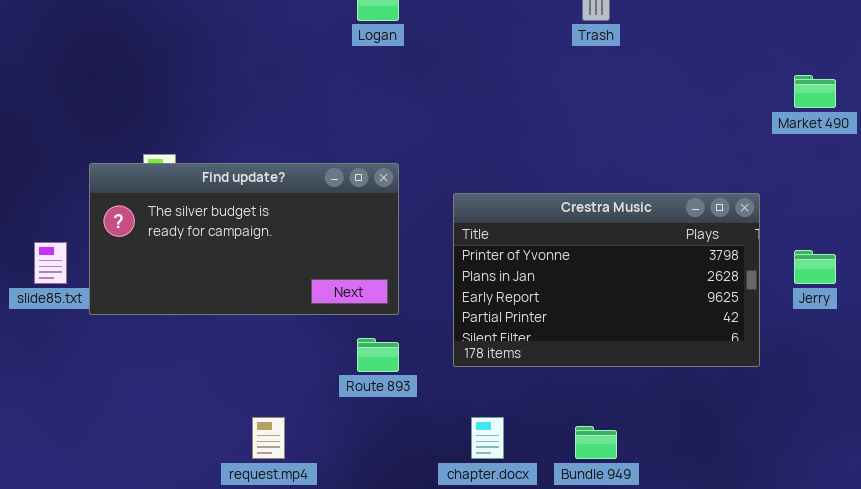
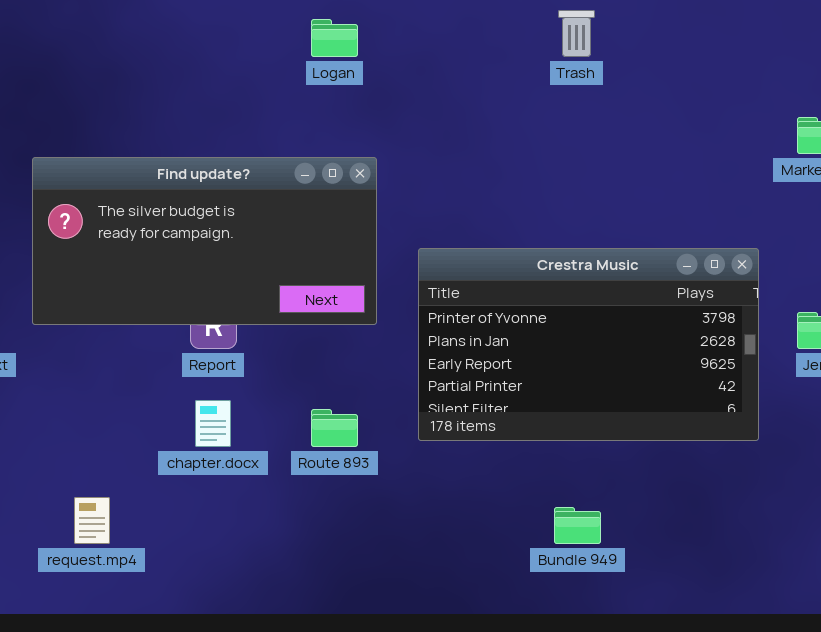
Find update?: [89,163,399,315] -> [32,157,377,325], moved
request.mp4: [252,417,285,459] -> [74,497,110,544], moved
chapter.docx: [471,417,504,459] -> [195,400,231,447], moved

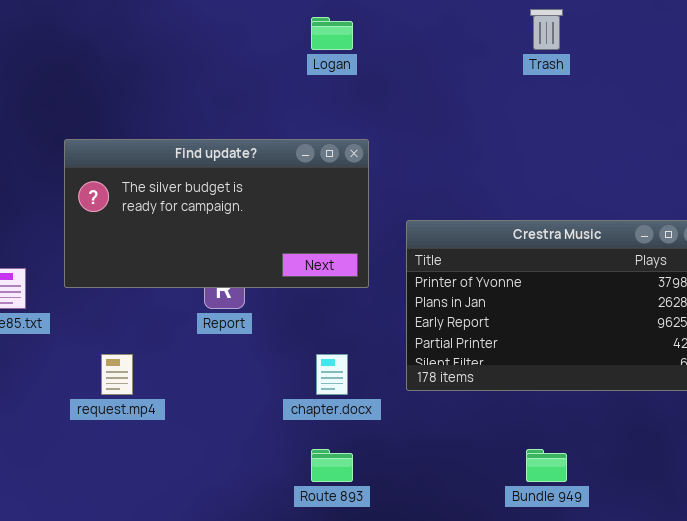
chapter.docx: [195,400,231,447] -> [316,354,348,395], moved
Route 893: [311,409,358,447] -> [311,449,353,482], moved
request.mp4: [74,497,110,544] -> [101,354,133,395], moved

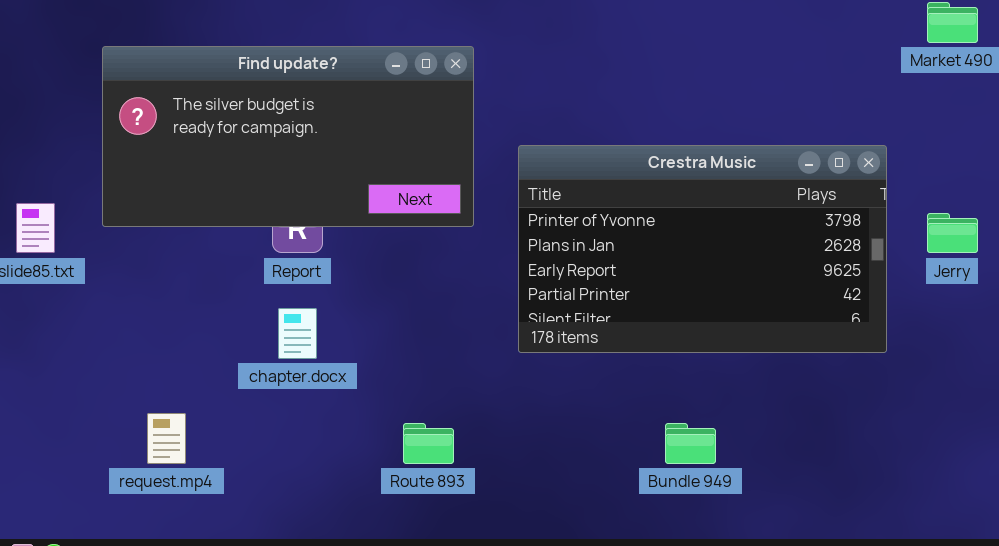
request.mp4: [101,354,133,395] -> [147,413,186,464], moved
chapter.docx: [316,354,348,395] -> [278,308,317,359], moved

